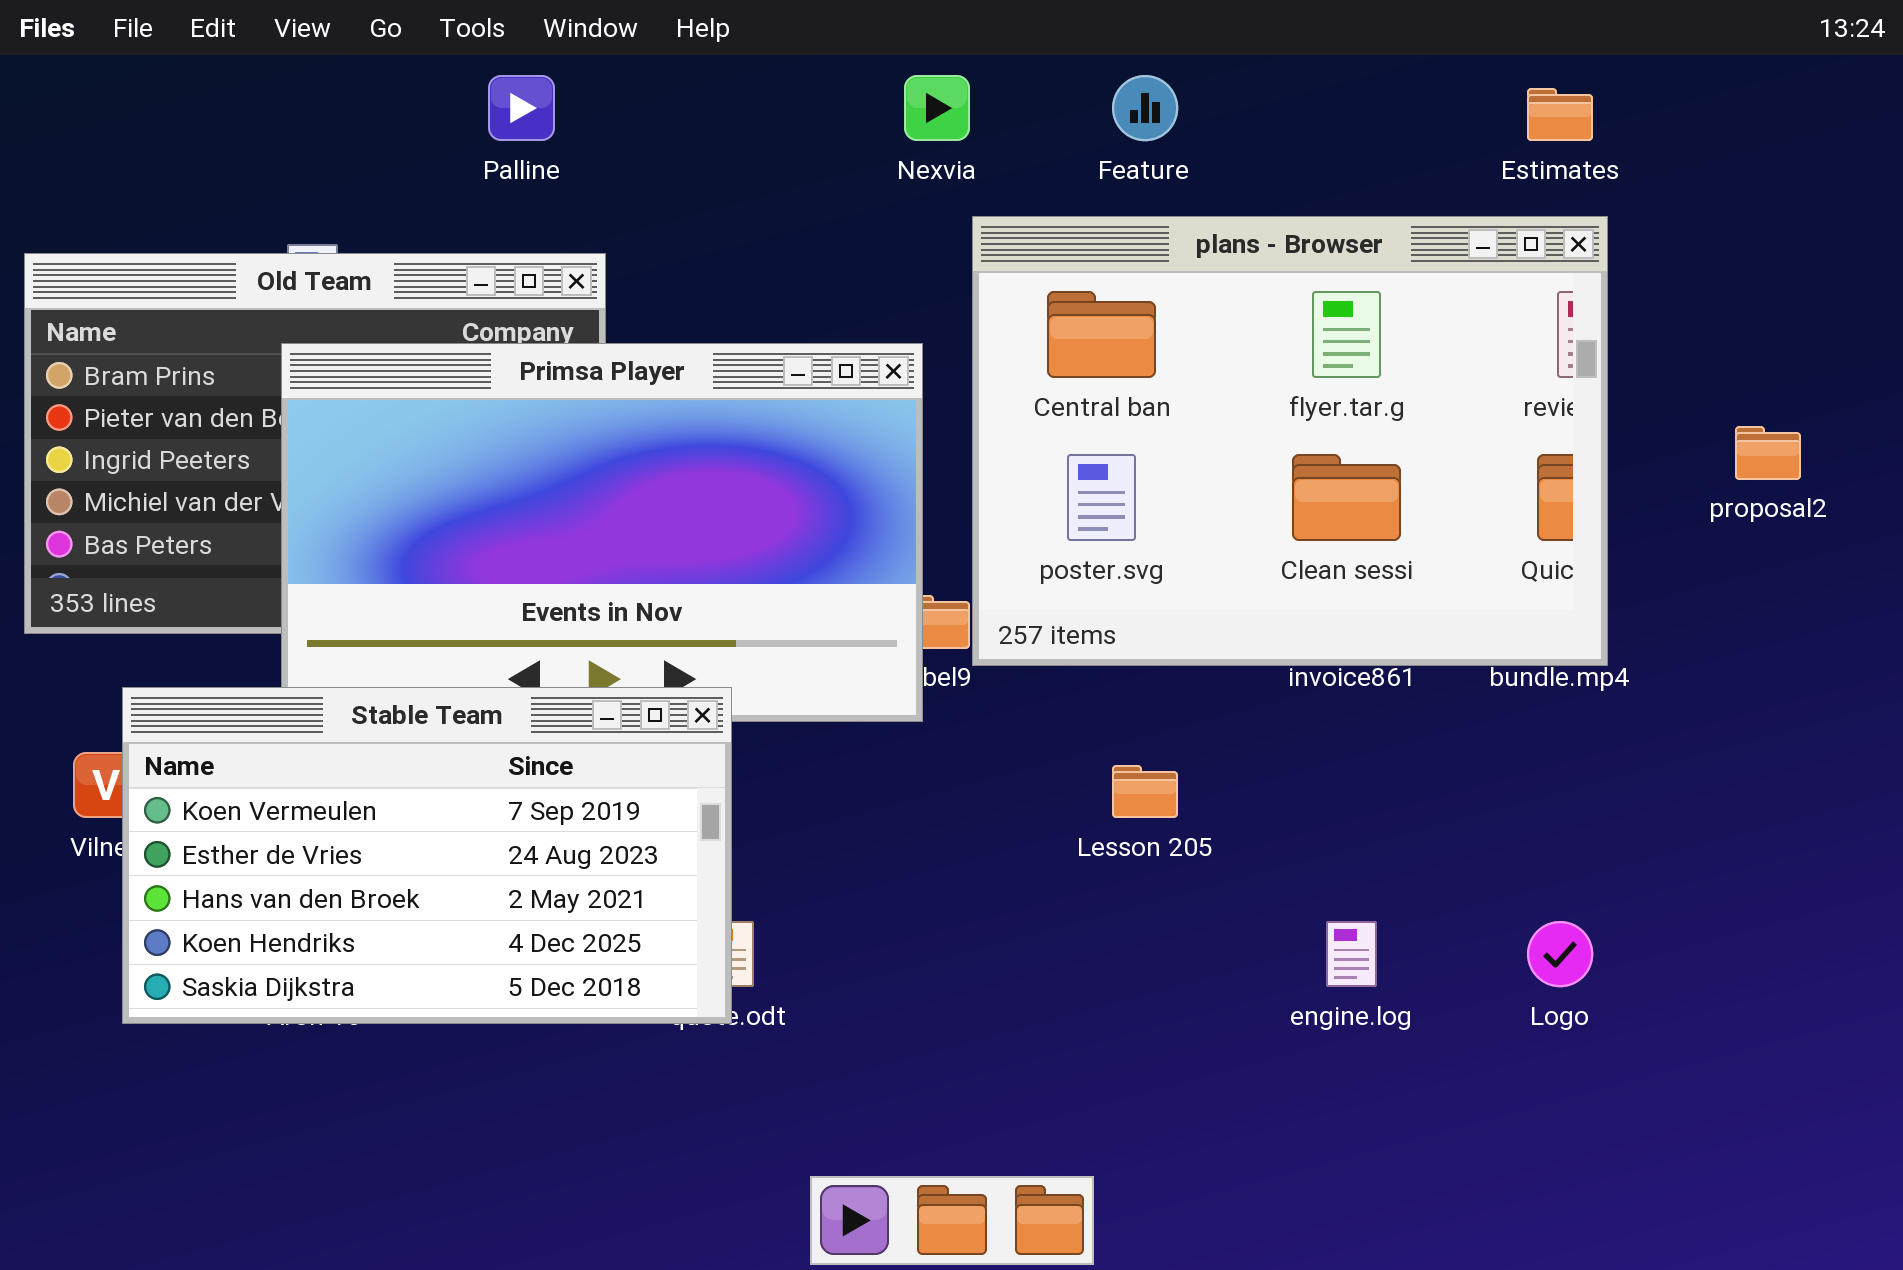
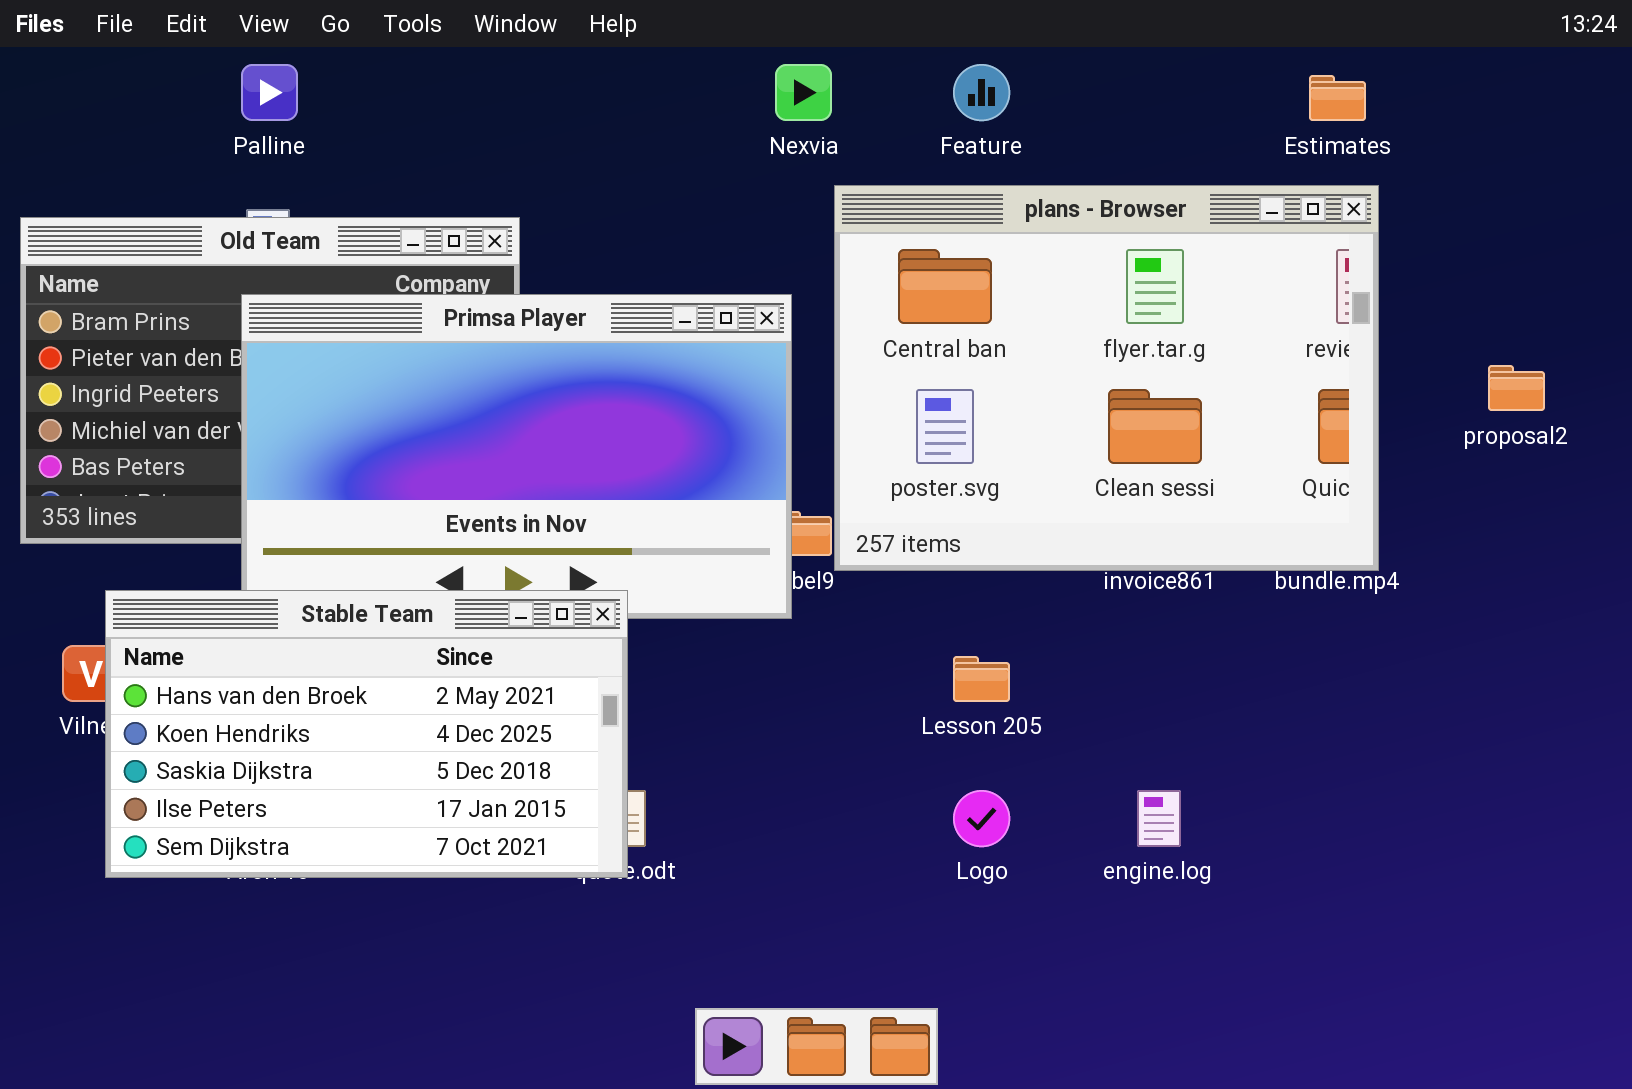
Palline: [488,75,555,141] -> [241,64,298,121], moved
Stable Team: [122,687,732,1024] -> [105,590,628,878], scrolled down 2 rows
Logo: [1527,921,1593,987] -> [953,790,1010,847], moved

